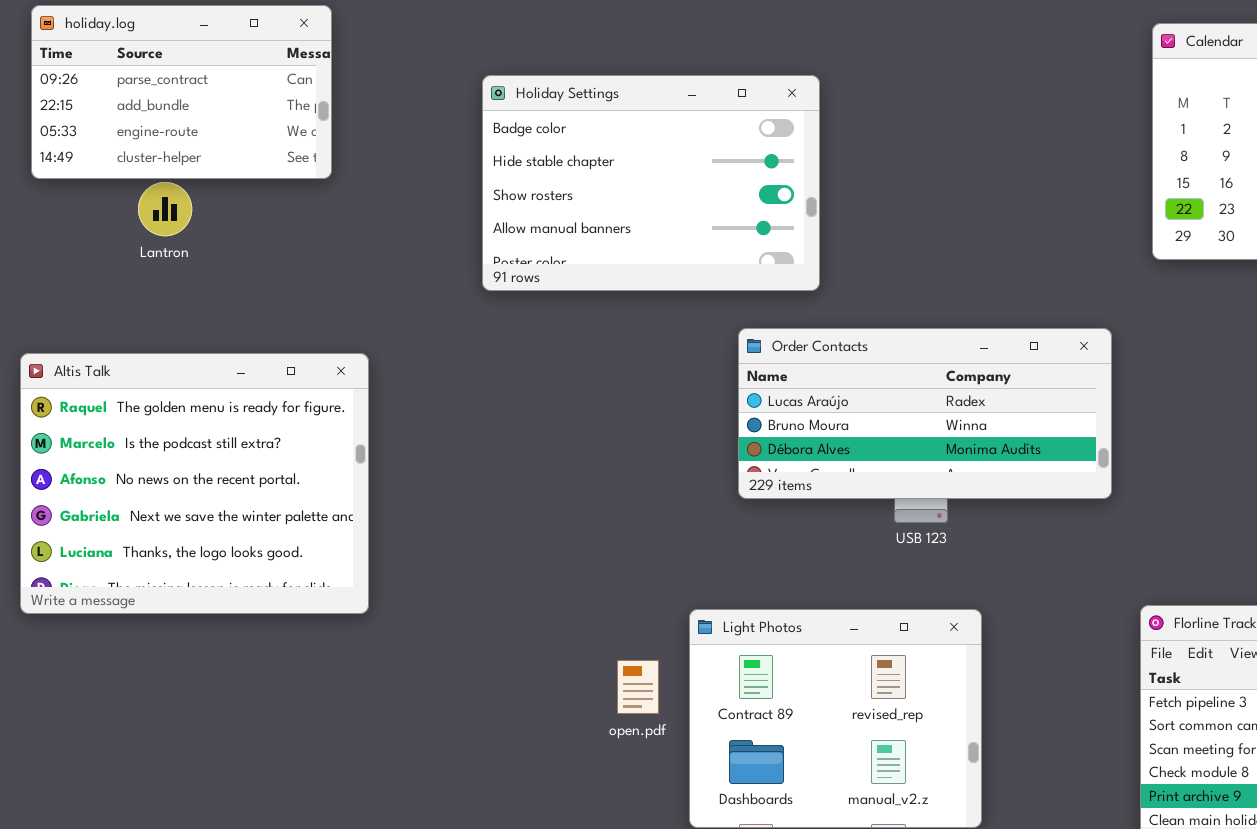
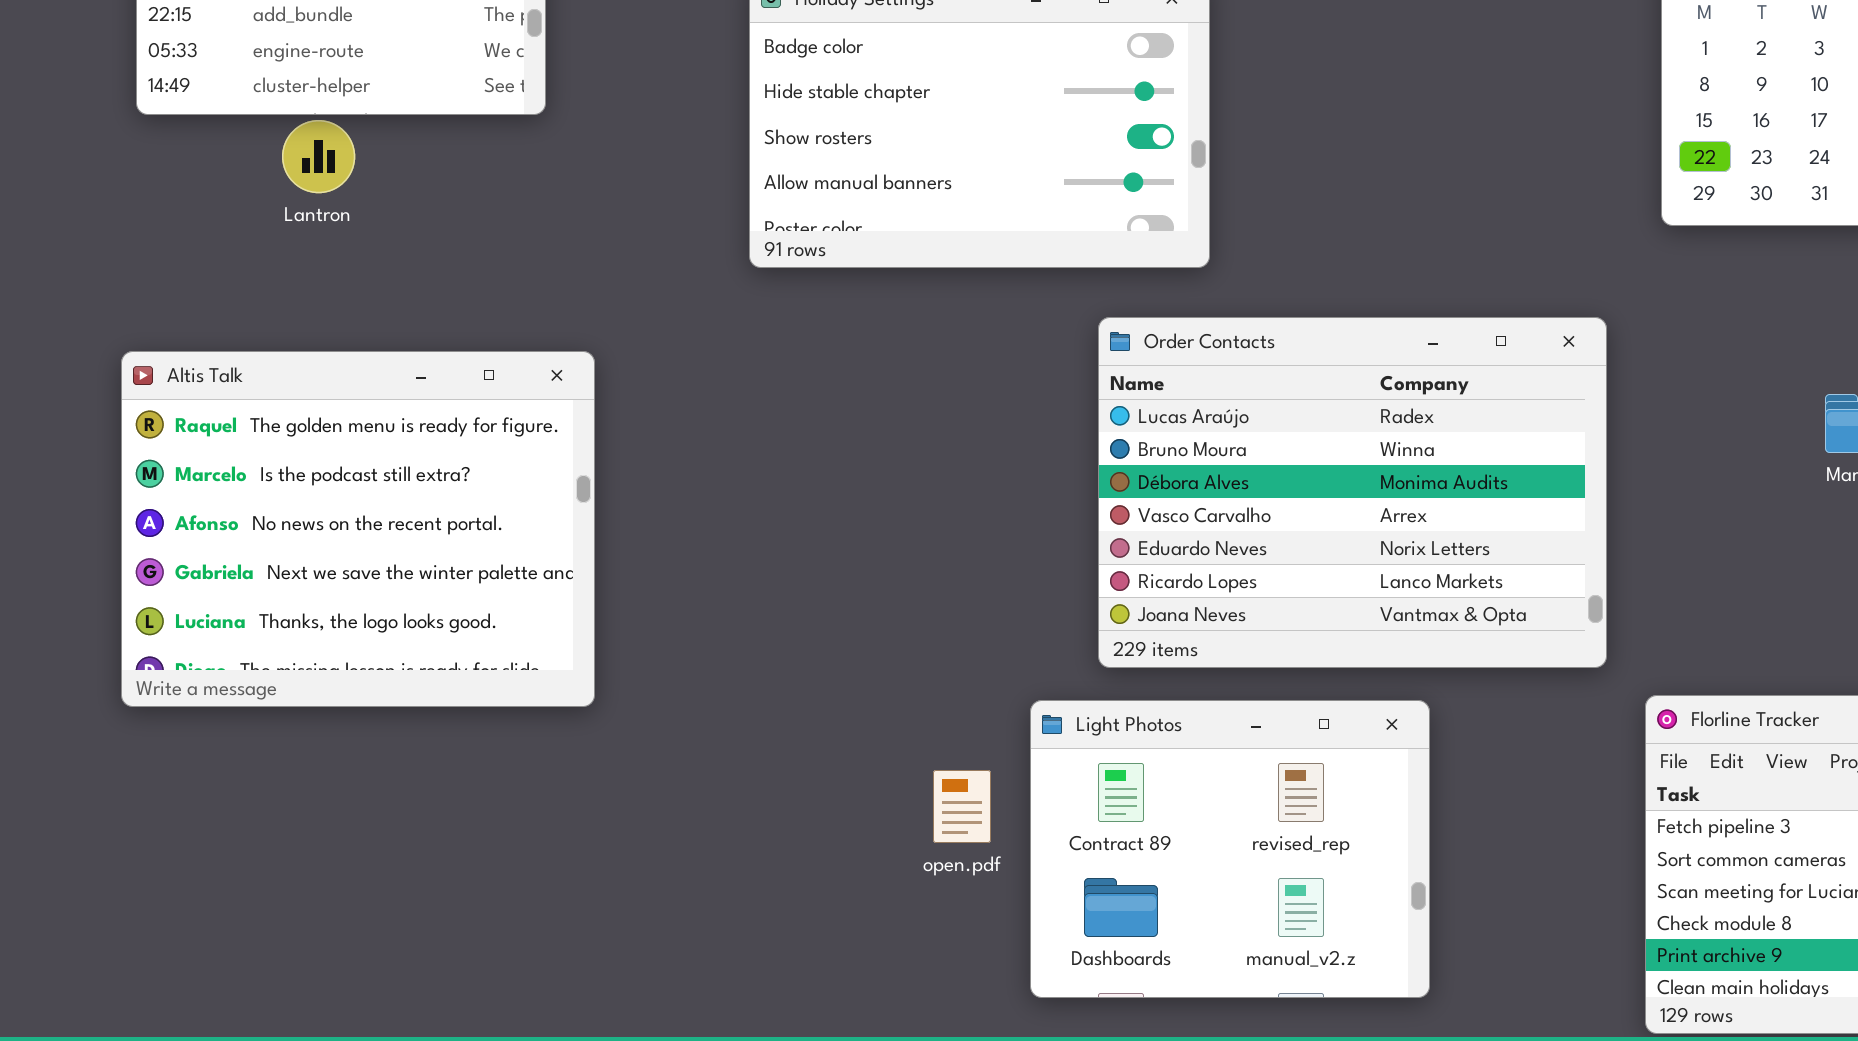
Order Contacts: [738,328,1112,499] -> [1098,317,1607,668], resized

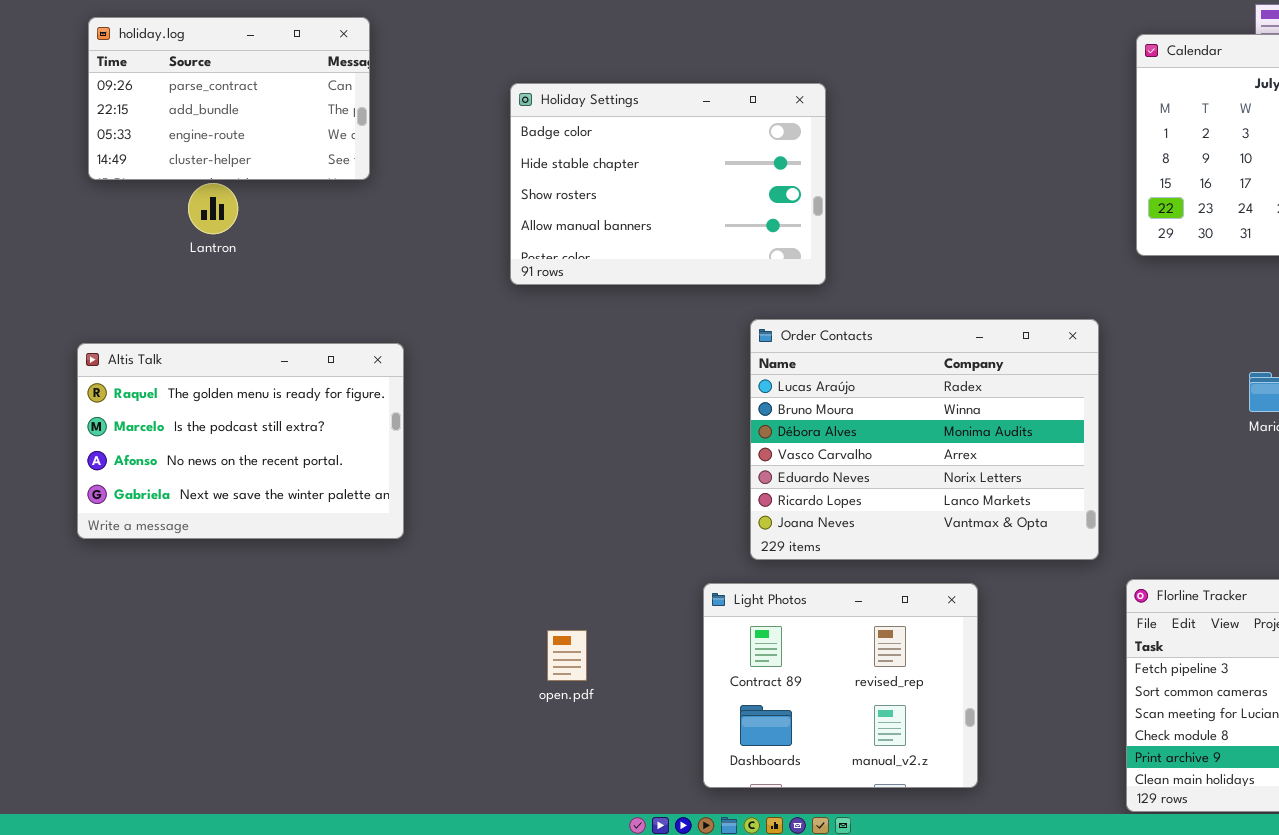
Altis Talk: [121,351,595,707] -> [77,343,404,539], resized
open.pdf: [933,770,991,843] -> [547,630,587,681], moved

